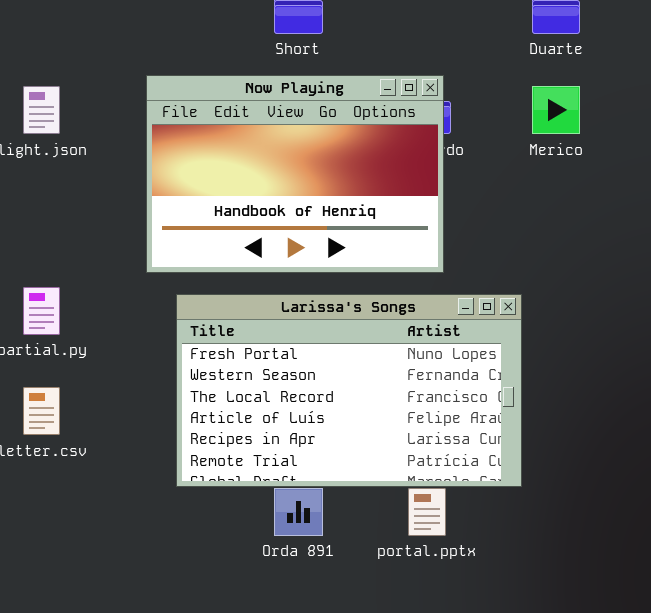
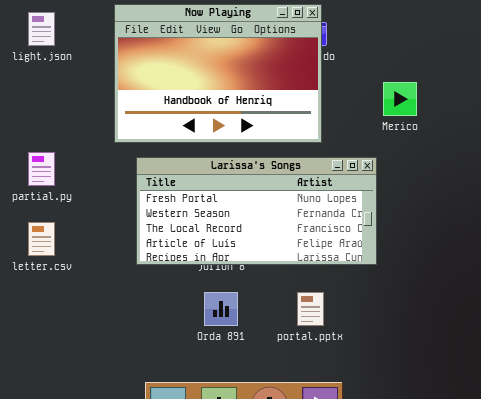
Merico: [532,86,580,134] -> [383,82,417,116], moved
Larissa's Songs: [176,294,522,487] -> [136,157,377,265], resized

